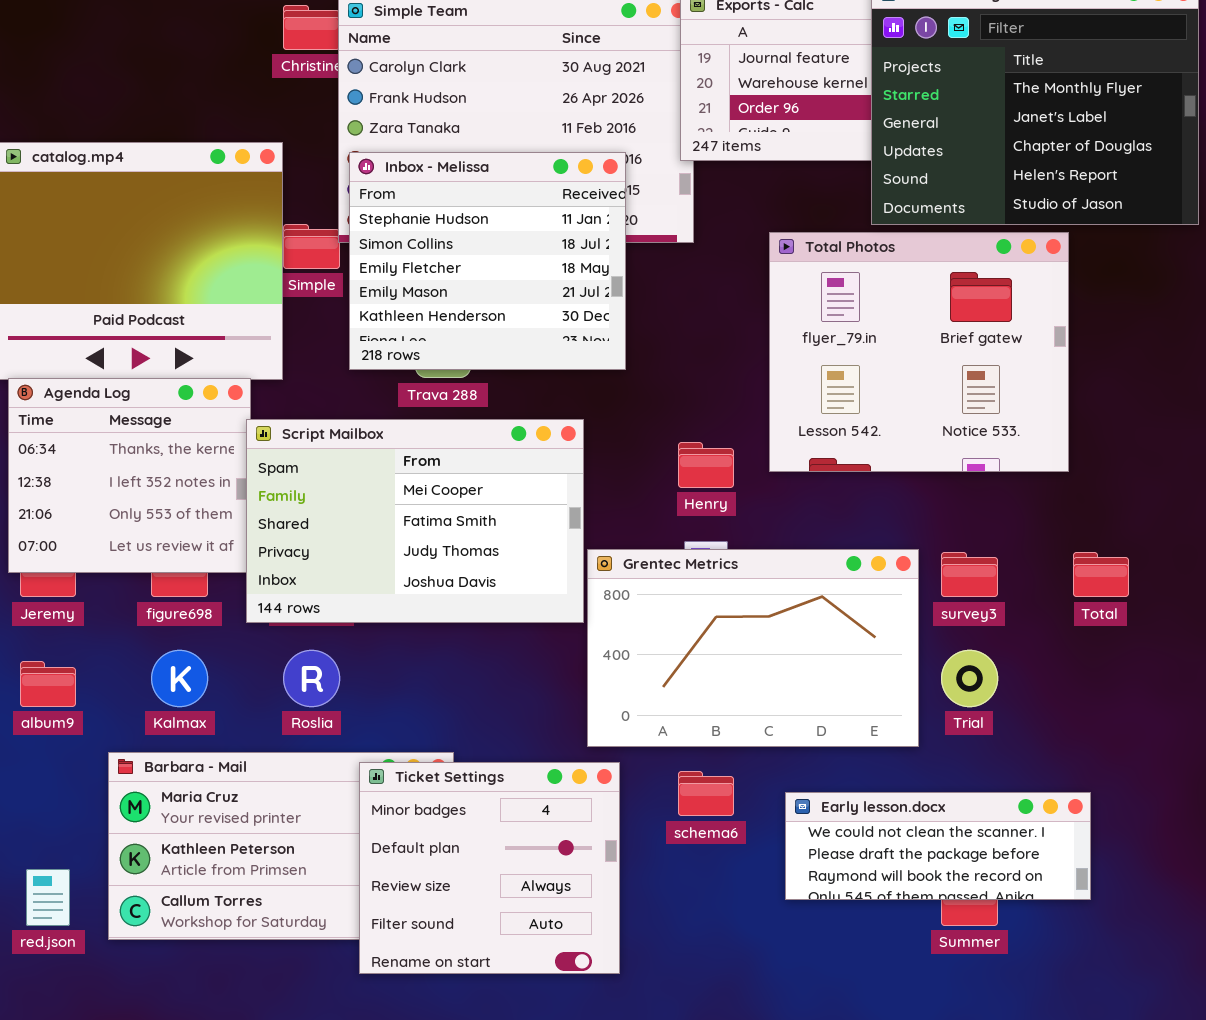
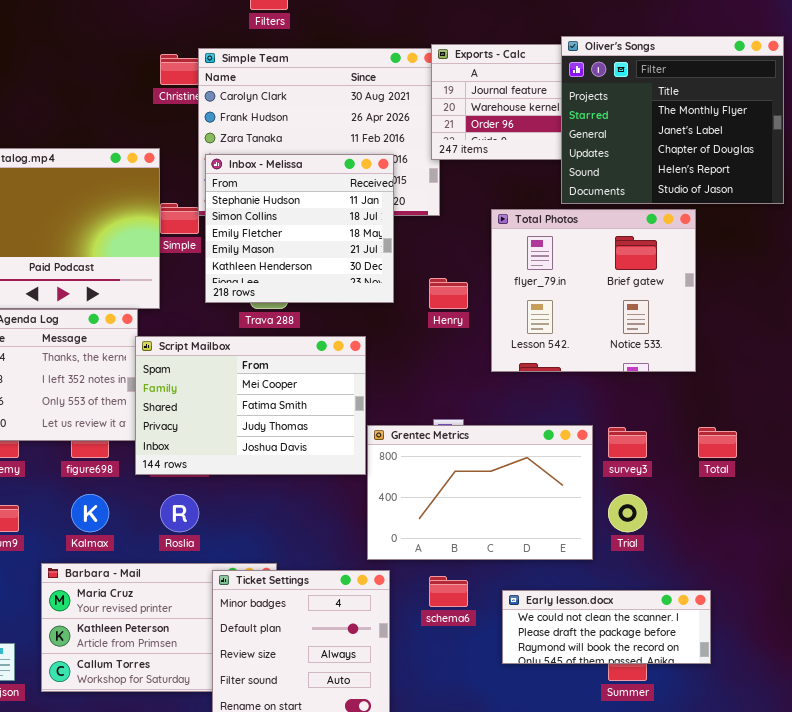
Henry: [678,442,734,488] -> [429,278,468,309], moved

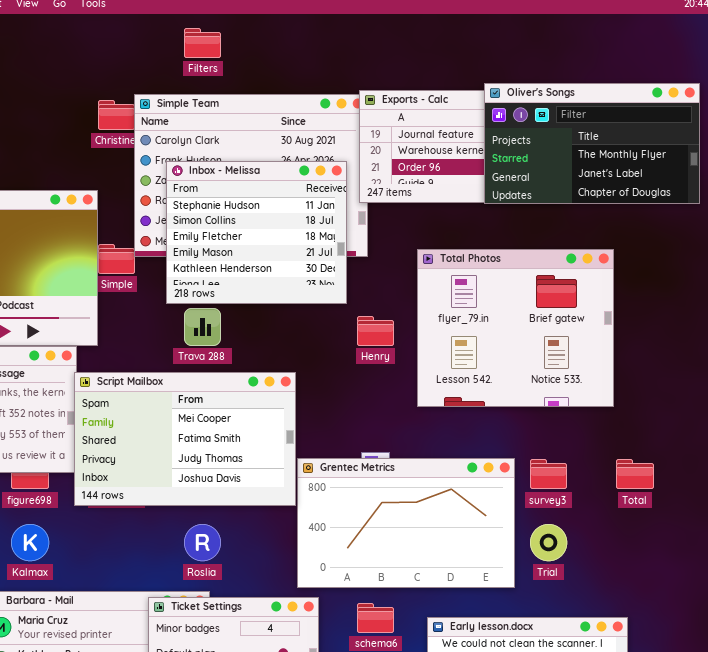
Oliver's Songs: [561,36,784,204] -> [484,83,700,204], resized
Inbox - Melissa: [205,154,394,303] -> [166,161,347,304], moved
Roslia: [160,494,199,532] -> [184,524,221,561], moved

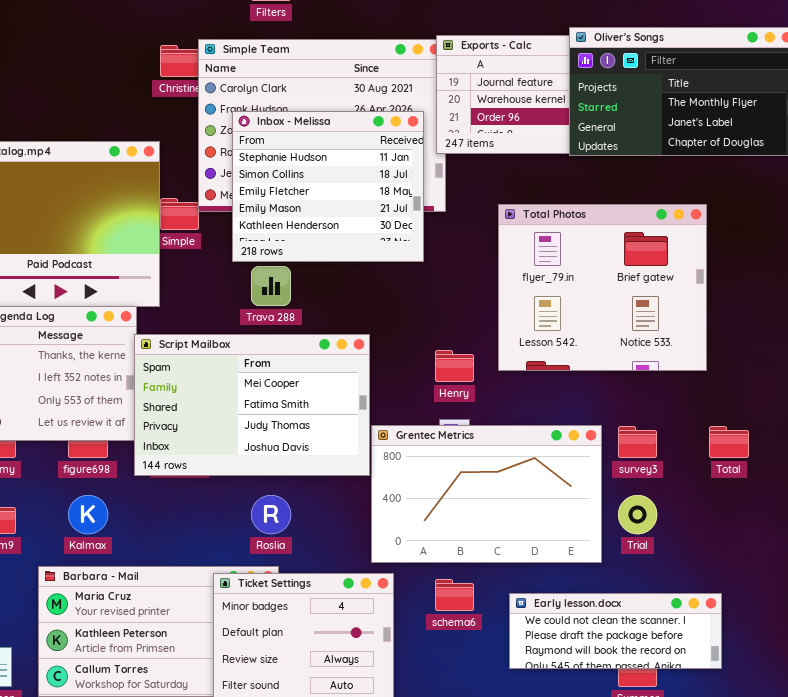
Henry: [357,316,394,346] -> [435,350,474,382], moved

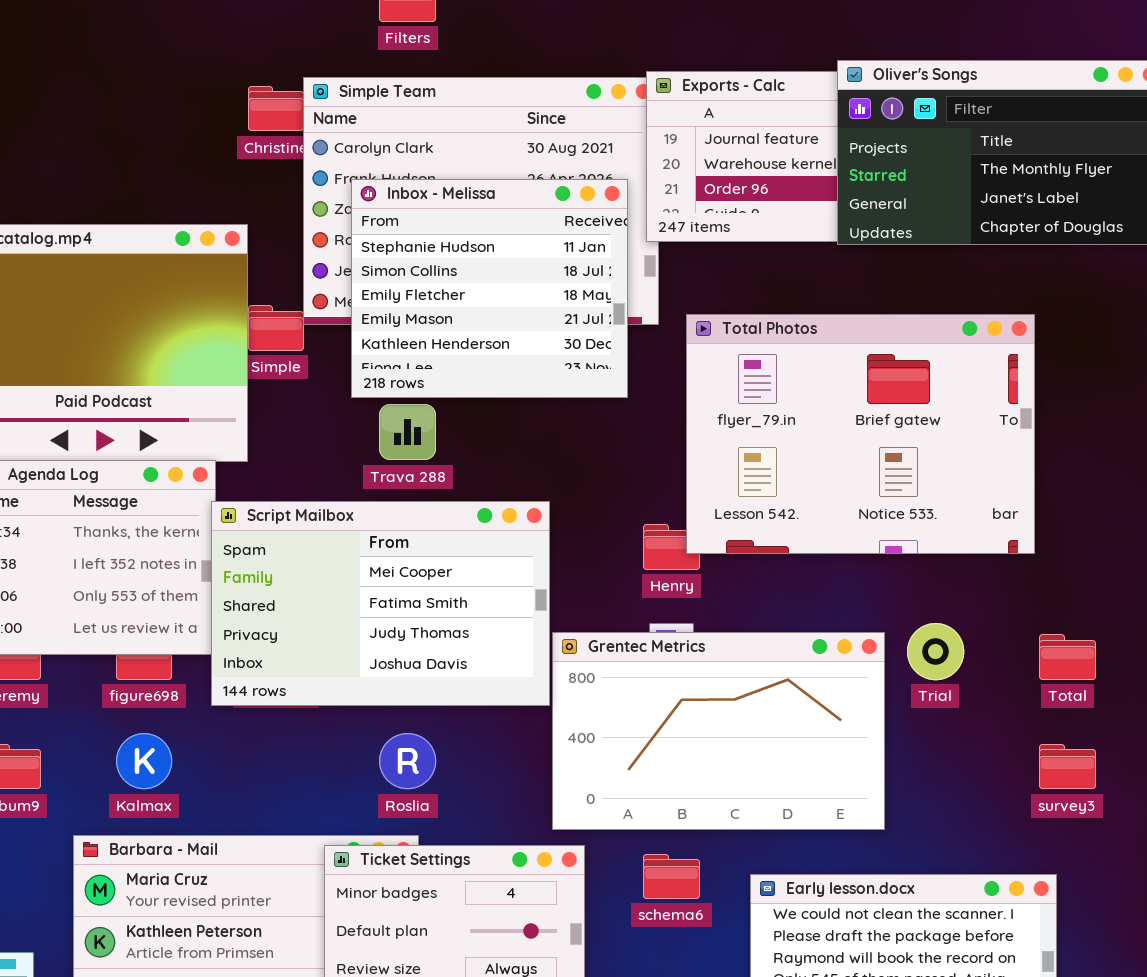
Total Photos: [498,204,707,371] -> [686,314,1035,554], resized
survey3: [618,426,657,458] -> [1039,744,1096,789], moved
Trial: [618,495,657,534] -> [907,623,964,680], moved

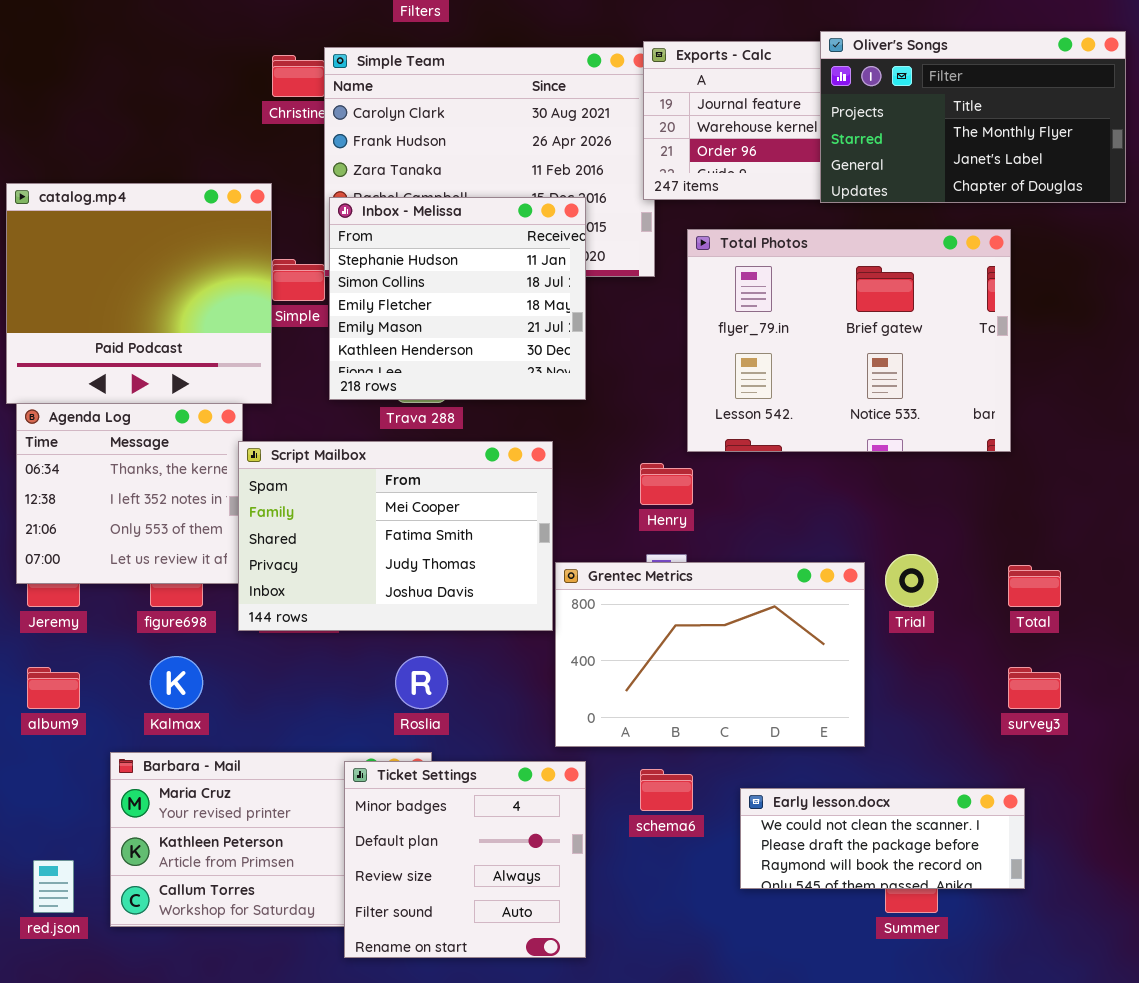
Inbox - Melissa: [351,179,628,398] -> [329,197,586,400], moved
Total Photos: [686,314,1035,554] -> [687,229,1011,452], moved

